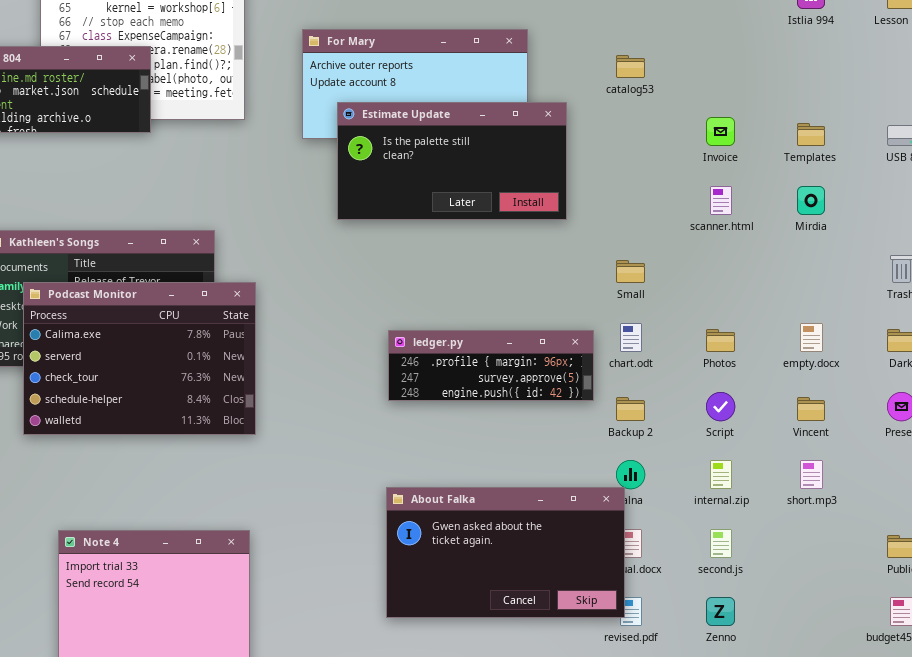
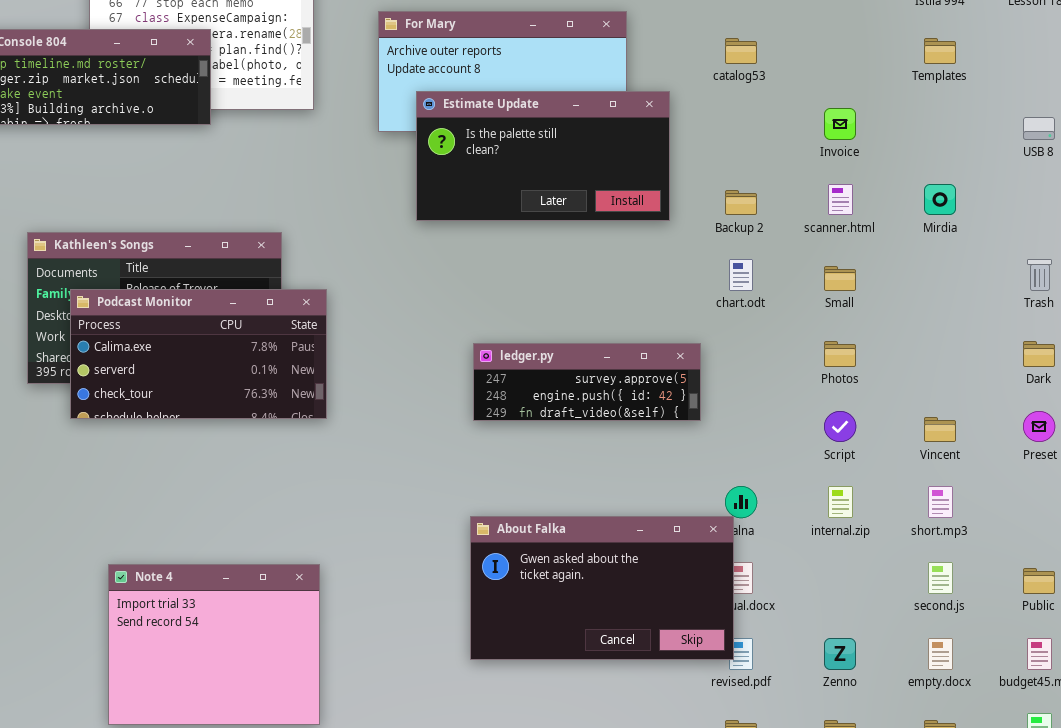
Templates: [797,123,825,146] -> [924,38,956,64], moved
Small: [616,260,645,283] -> [824,266,856,291], moved
Podcast Monitor: [23,282,256,435] -> [70,289,327,419], resized
chart.odt: [620,323,642,352] -> [729,259,753,291], moved
empty.docx: [800,323,823,352] -> [928,638,953,670], moved
ledger.py: [388,330,594,401] -> [473,343,701,421], scrolled down 1 row
Backup 2: [616,397,645,421] -> [725,190,757,215], moved
second.js: [710,529,732,558] -> [928,562,953,594], moved

